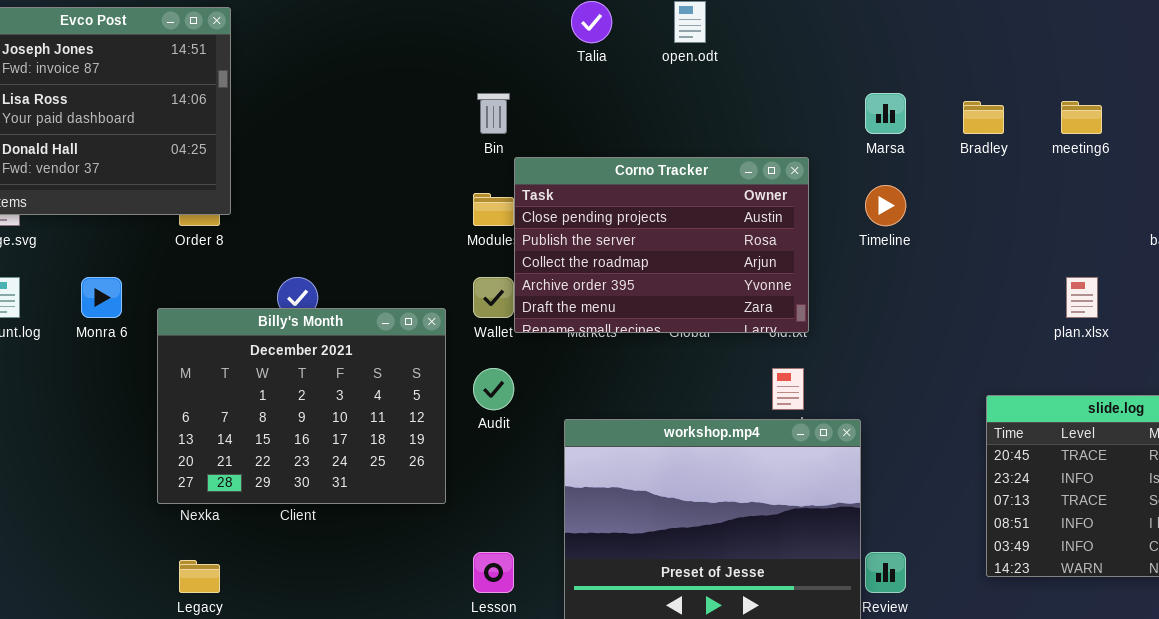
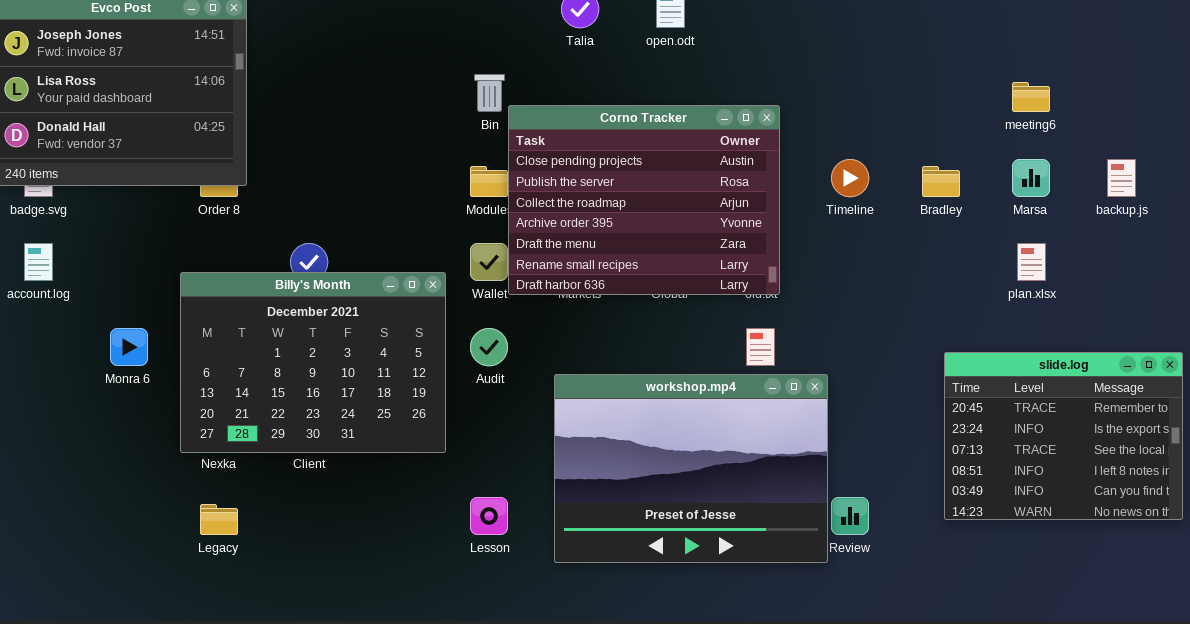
Marsa: [865,93,906,134] -> [1012,159,1050,197], moved
Bradley: [963,101,1004,134] -> [922,166,960,197], moved
Corno Tracker: [514,157,809,333] -> [508,105,780,295], resized
Monra 6: [81,277,122,318] -> [110,328,148,366], moved

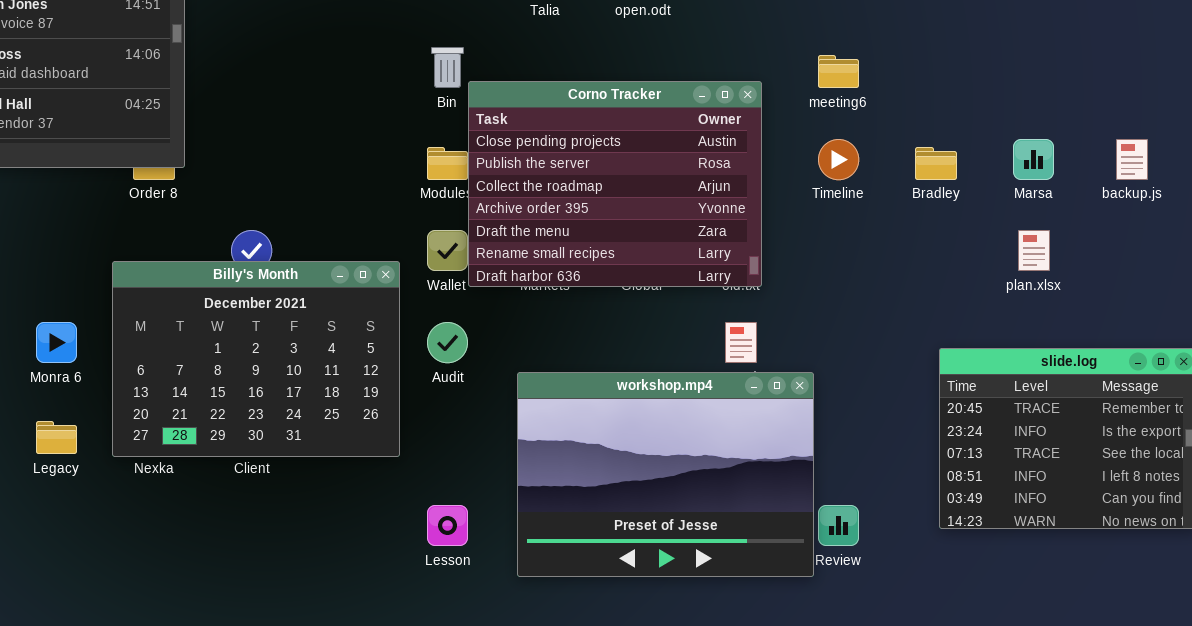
meeting6: [1012,82,1050,112] -> [818,55,859,88], moved
Legacy: [200,504,238,535] -> [36,421,77,454], moved

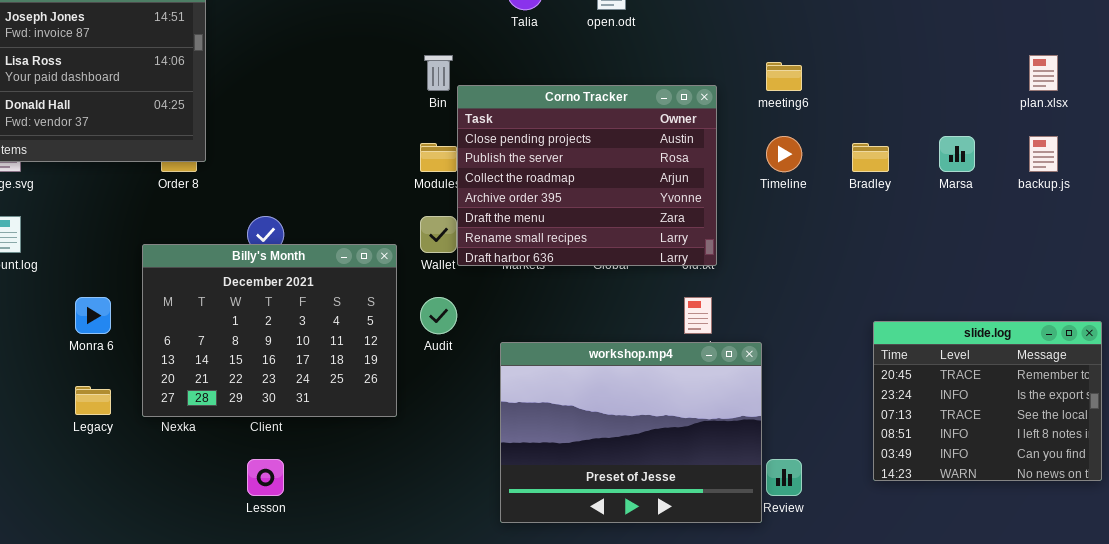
plan.xlsx: [1018,230,1050,271] -> [1029,55,1058,91], moved
Lesson: [427,505,468,546] -> [247,459,284,496], moved

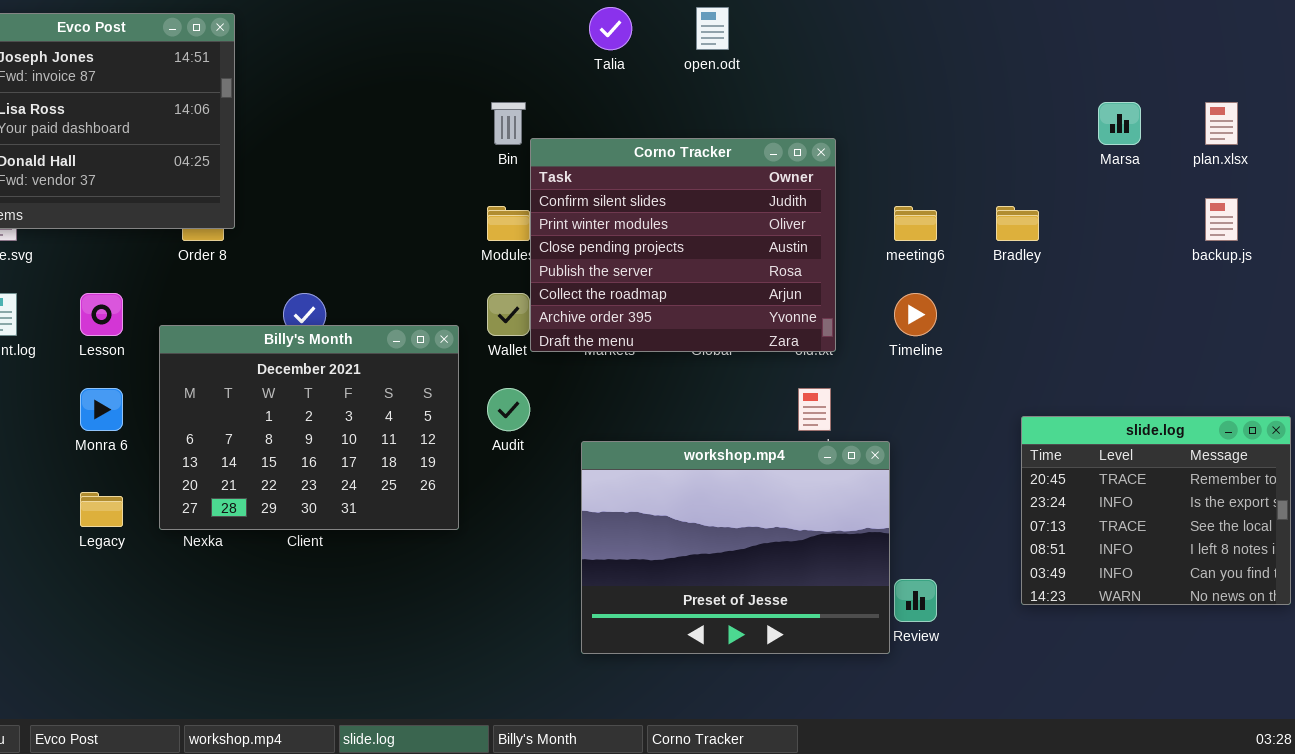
meeting6: [766,62,802,91] -> [894,206,937,241], moved
Corno Tracker: [457,85,717,266] -> [530,138,836,352], scrolled up 2 rows
Timeline: [766,136,802,172] -> [894,293,937,336], moved
Marsa: [939,136,975,172] -> [1098,102,1141,145], moved
Lesson: [247,459,284,496] -> [80,293,123,336], moved

